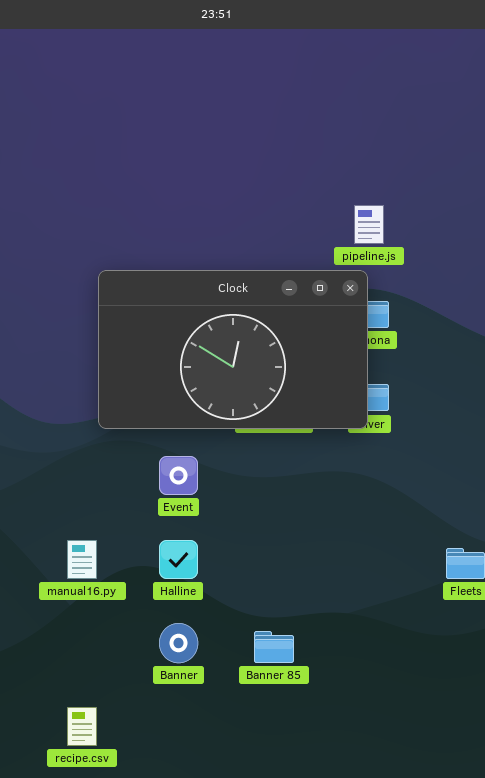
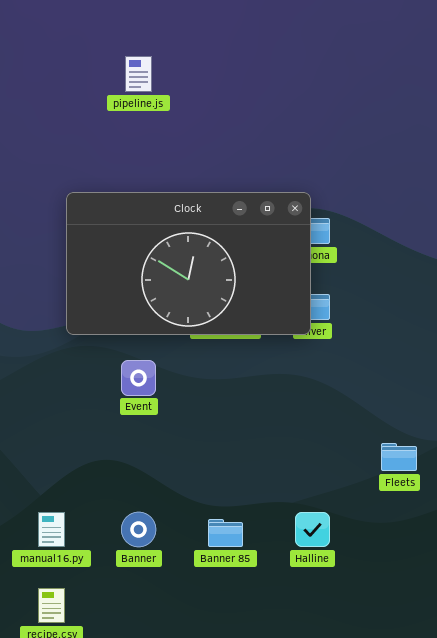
pipeline.js: [354,205,384,244] -> [125,56,152,92], moved
manual16.py: [67,540,97,579] -> [38,512,65,547], moved
Halline: [159,540,198,579] -> [295,512,330,547], moved

